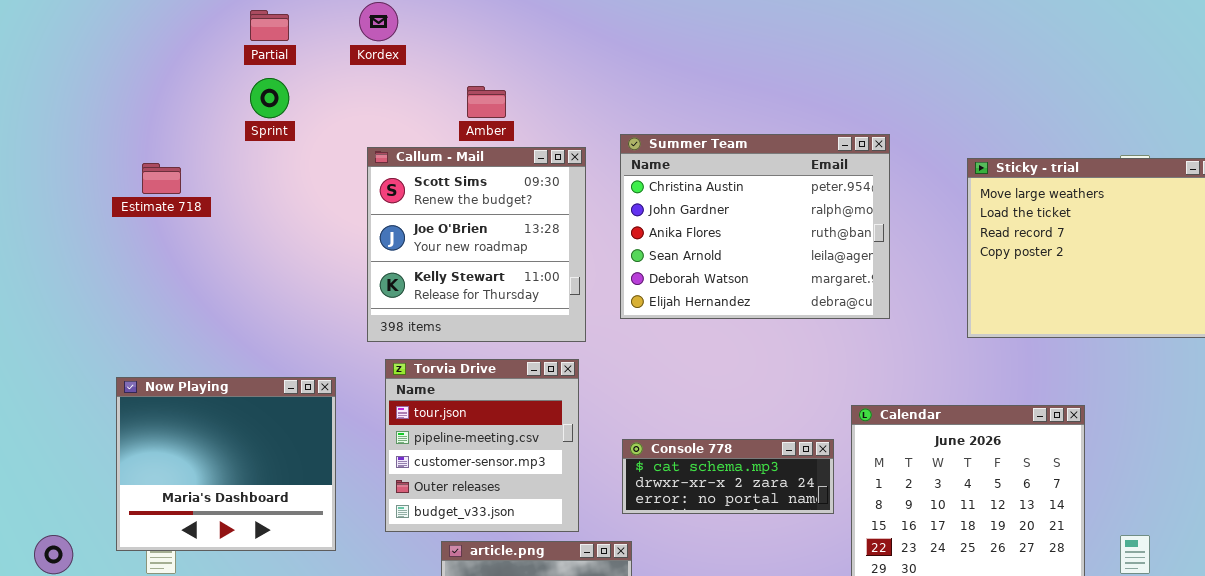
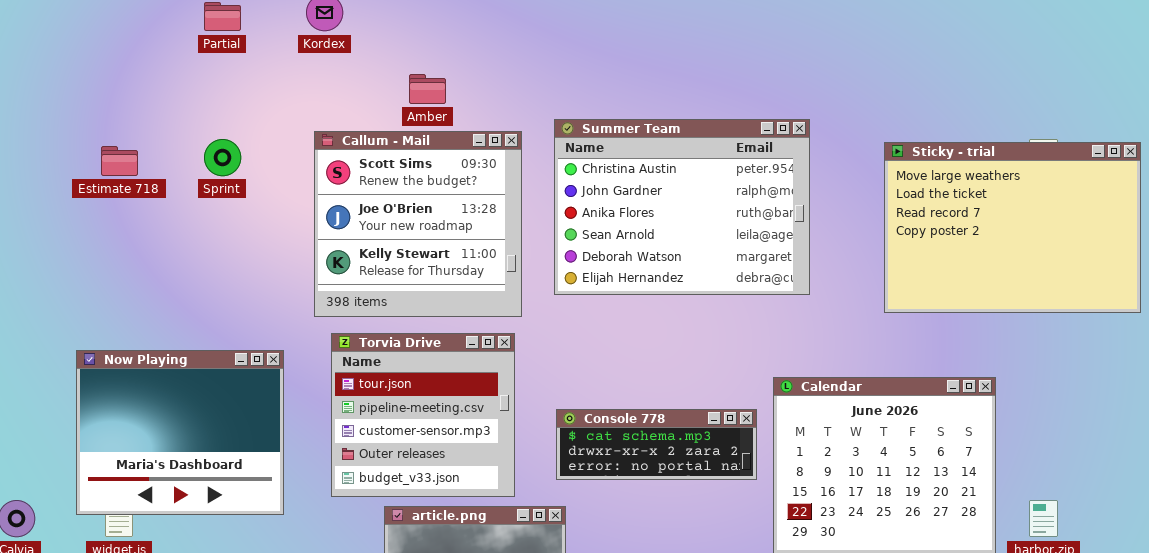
Sprint: [250,78,289,118] -> [204,139,241,176], moved

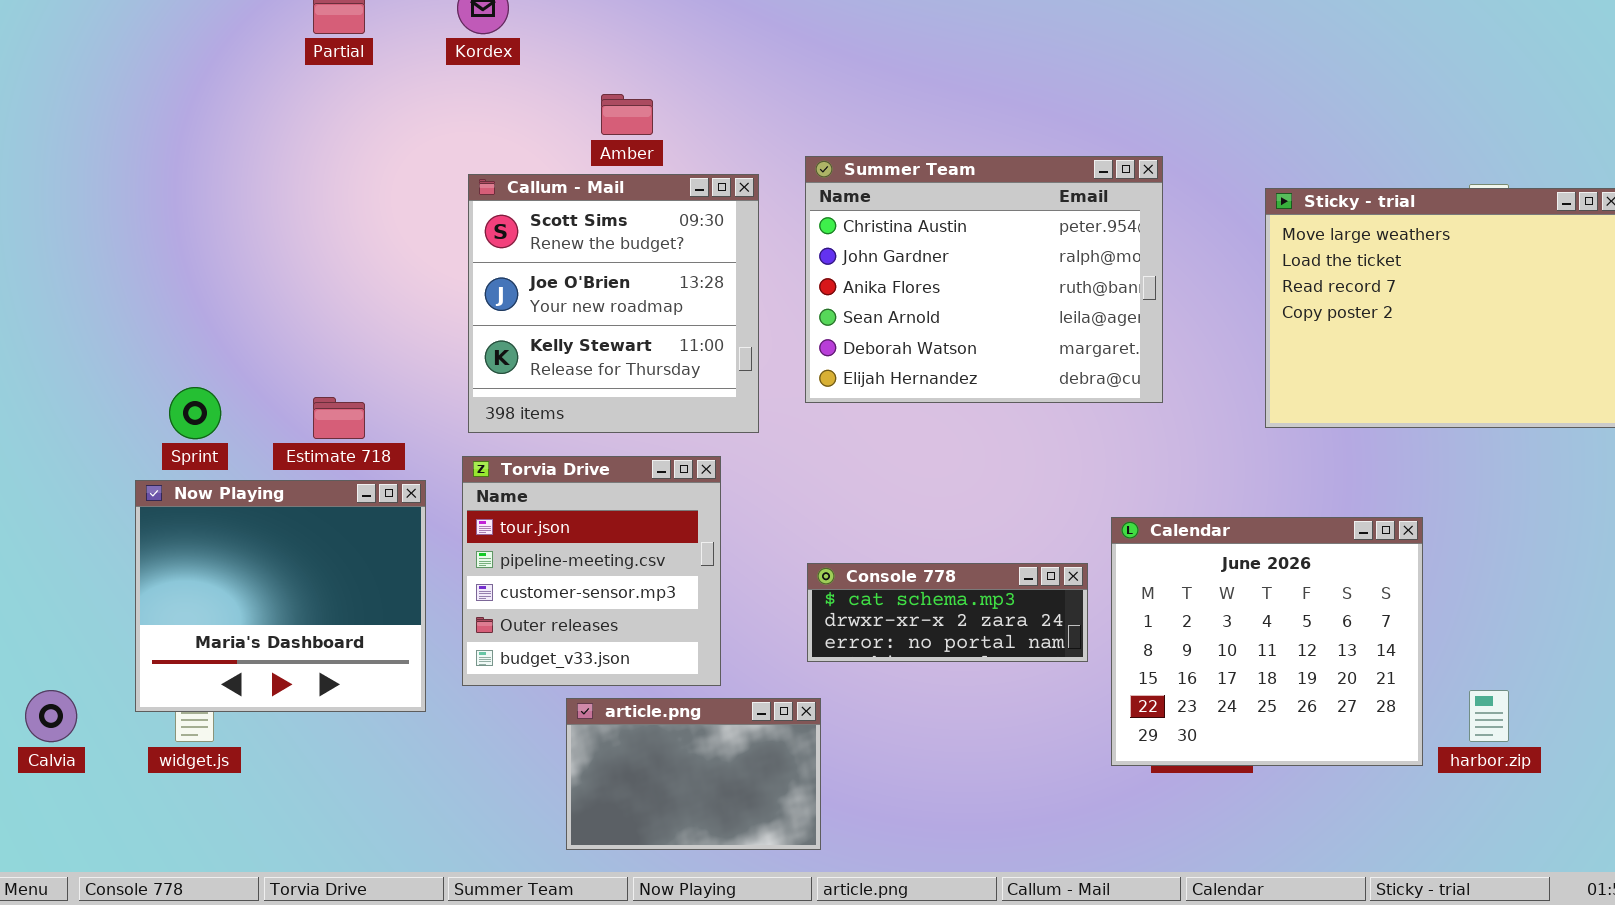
Sprint: [204,139,241,176] -> [169,387,221,439], moved
Estimate 718: [101,146,138,176] -> [313,397,365,439], moved
Torvia Drive: [331,333,515,497] -> [462,456,721,686], moved

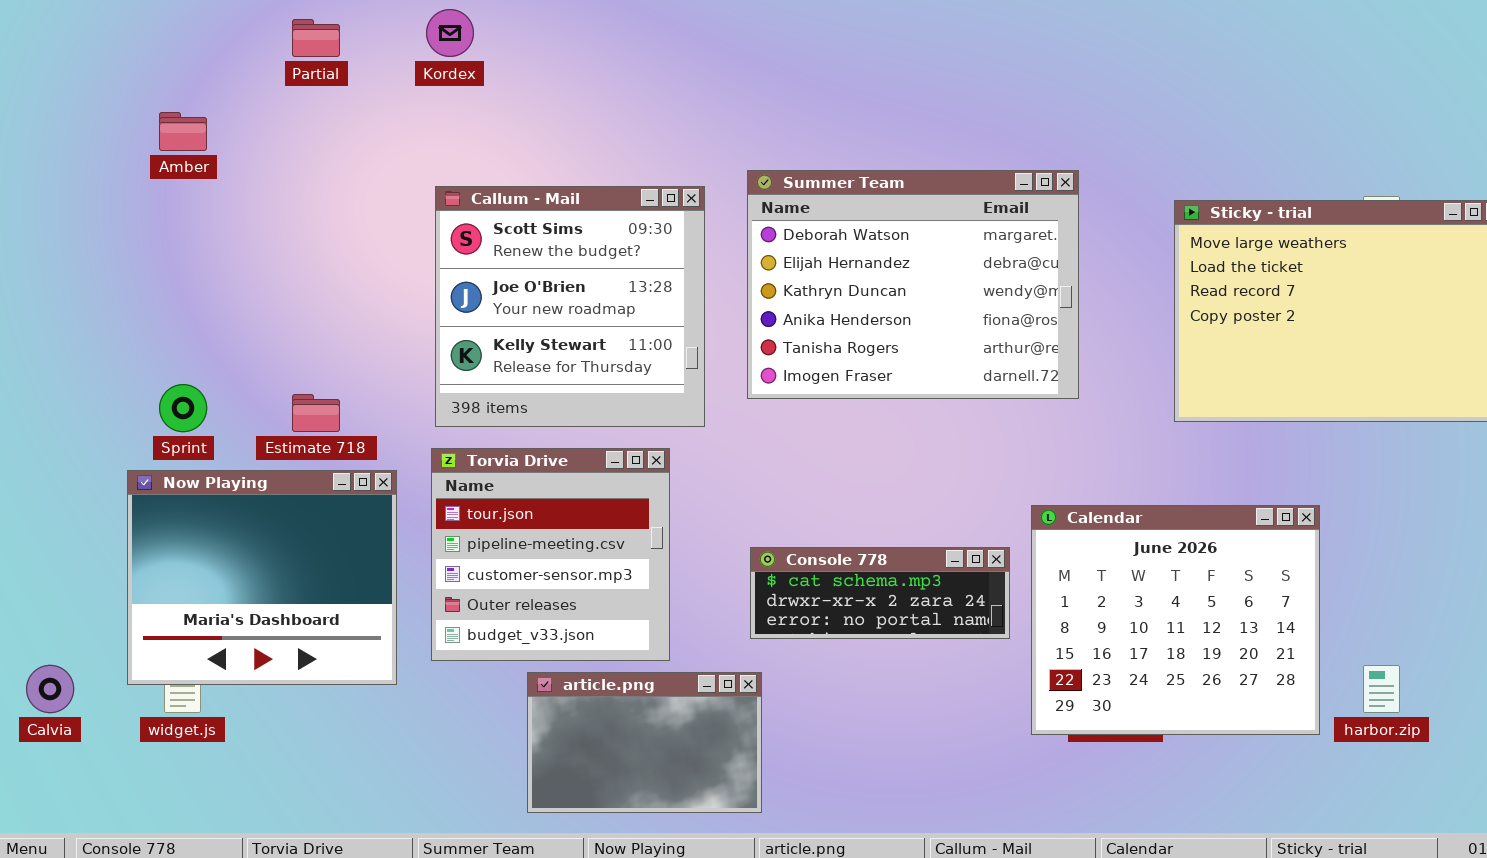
Amber: [601,94,653,135] -> [159,112,207,151], moved
Summer Team: [805,156,1163,403] -> [747,170,1079,399], scrolled down 4 rows

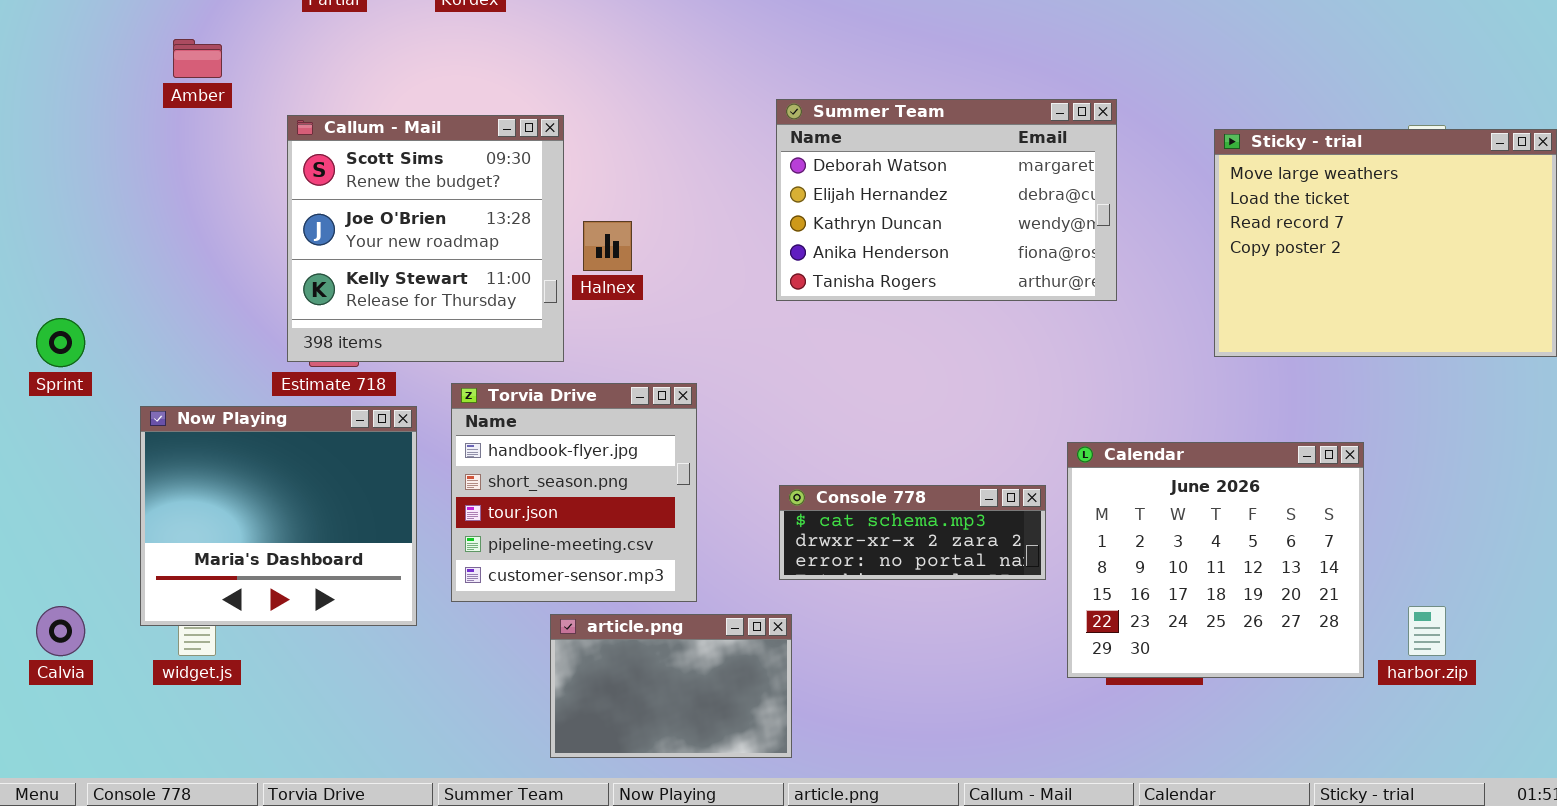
Summer Team: [747,170,1079,399] -> [776,99,1117,301], resized
Callum - Mail: [435,186,705,427] -> [287,115,564,362], moved
Sprint: [159,384,207,432] -> [36,318,85,367], moved
Torvia Drive: [431,448,670,661] -> [451,383,697,602], scrolled up 2 rows

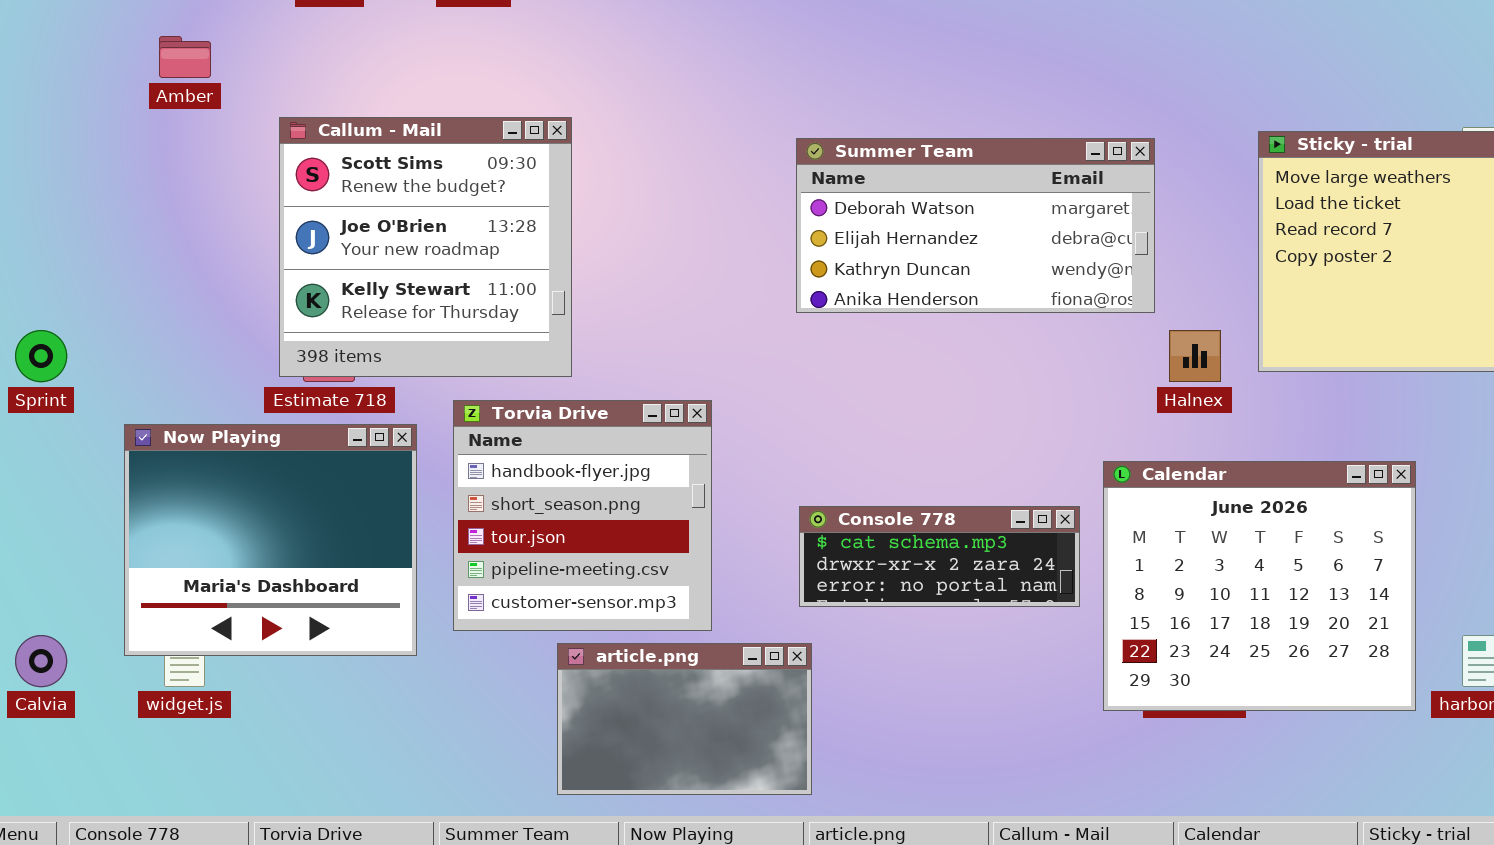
Summer Team: [776,99,1117,301] -> [796,138,1155,313], resized
Halnex: [583,221,632,271] -> [1169,330,1221,382], moved

